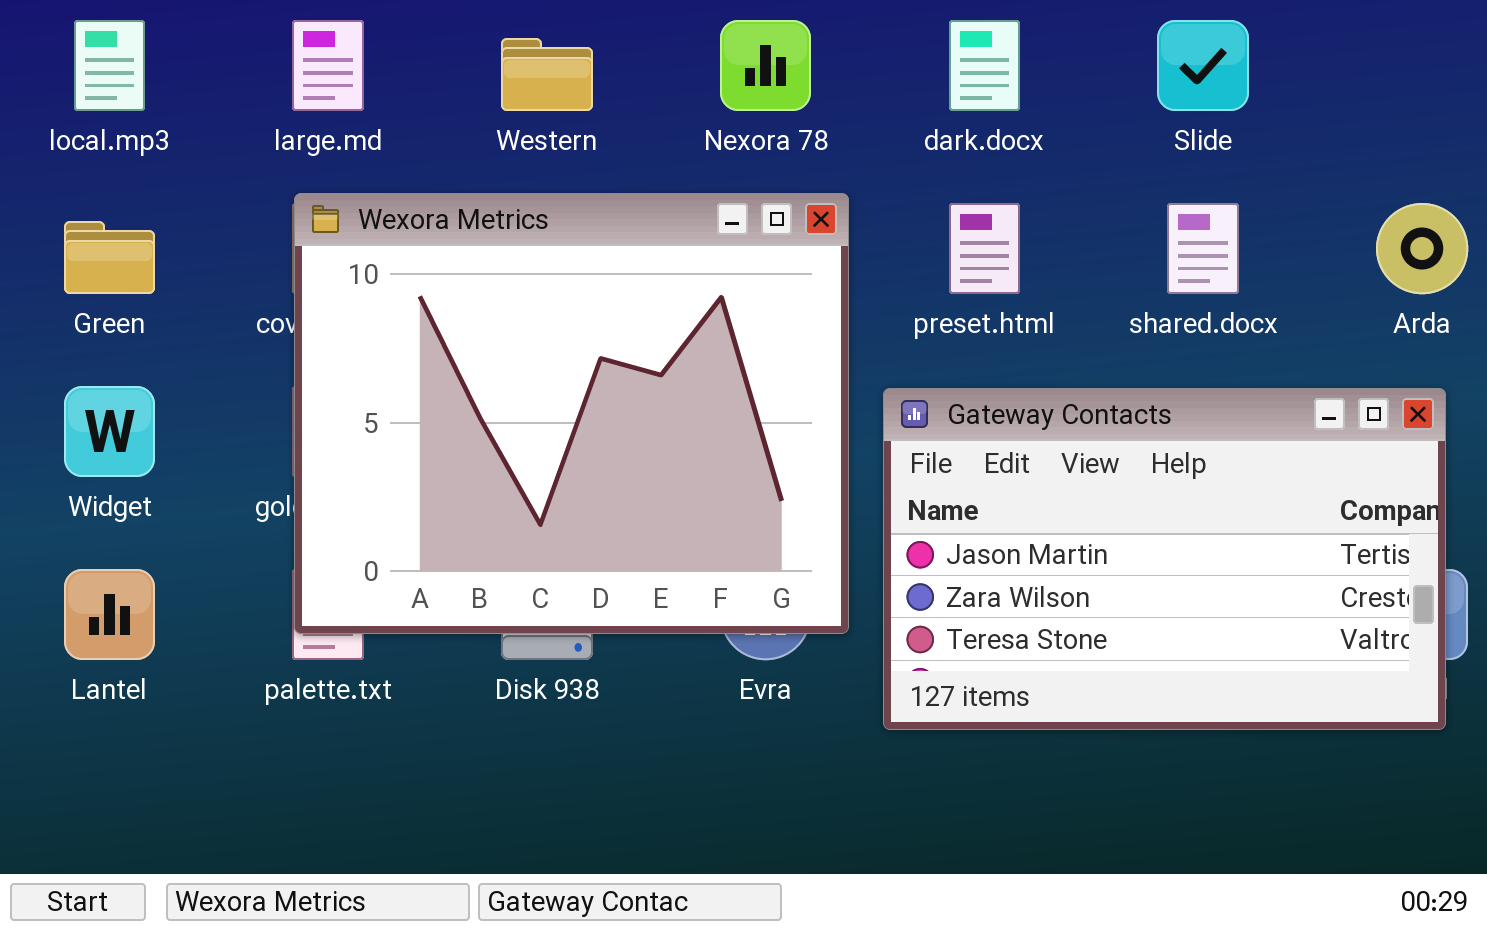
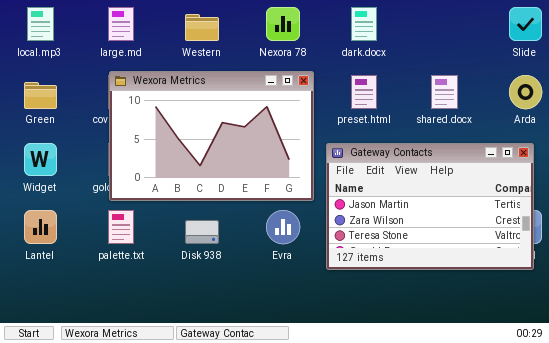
Slide: [1157,20,1249,111] -> [509,7,542,41], moved
Wexora Metrics: [294,193,849,634] -> [109,71,314,201], resized

